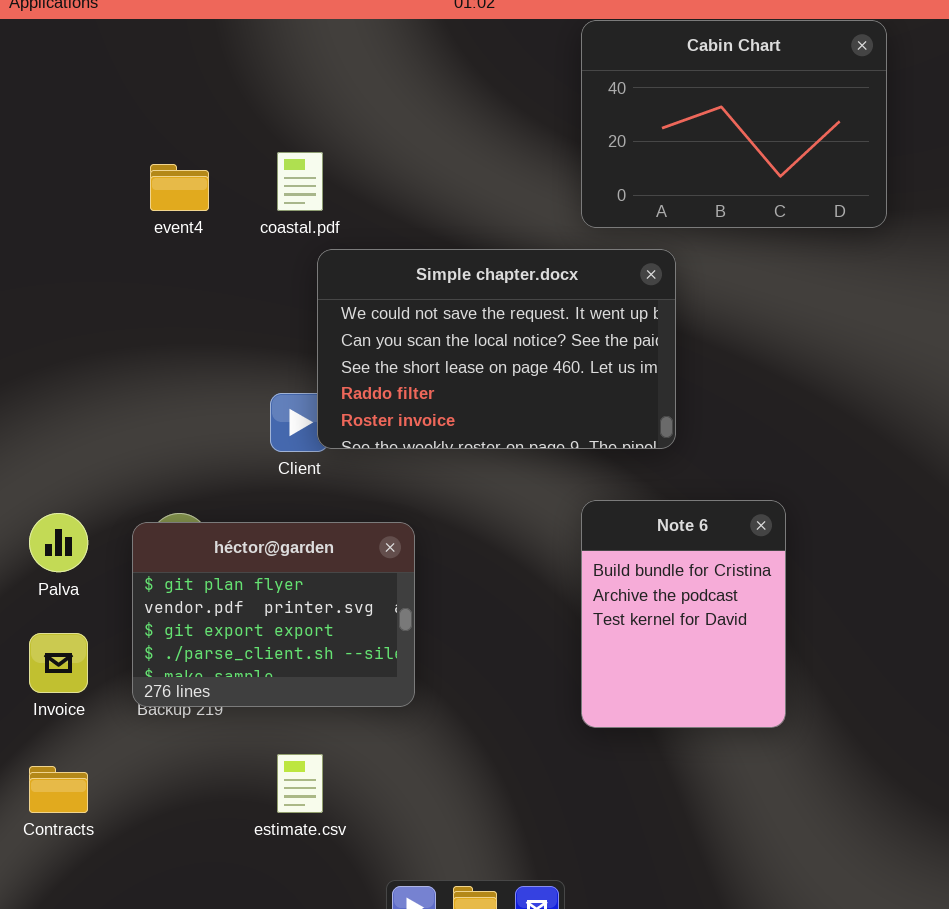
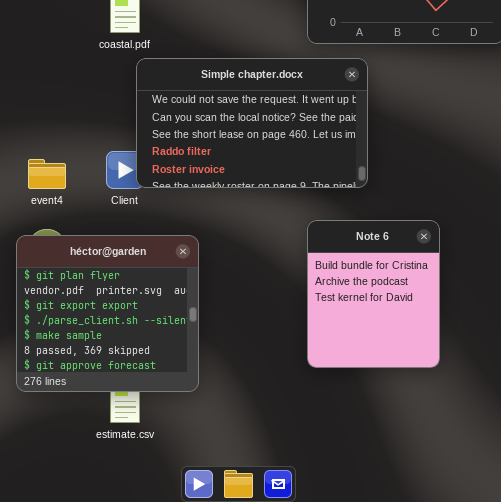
event4: [150,164,209,211] -> [28,159,66,189], moved
héctor@garden: [132,522,415,707] -> [16,235,199,392], resized

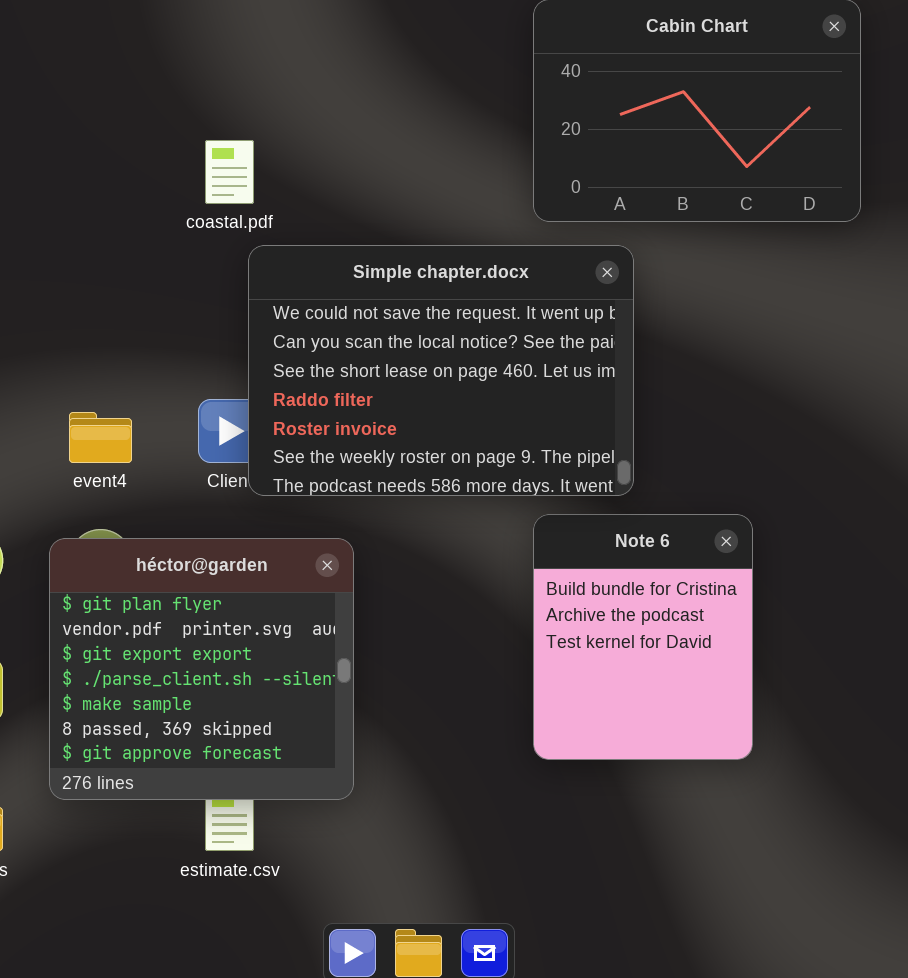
Simple chapter.docx: [136,58,368,188] -> [248,245,634,496], resized

